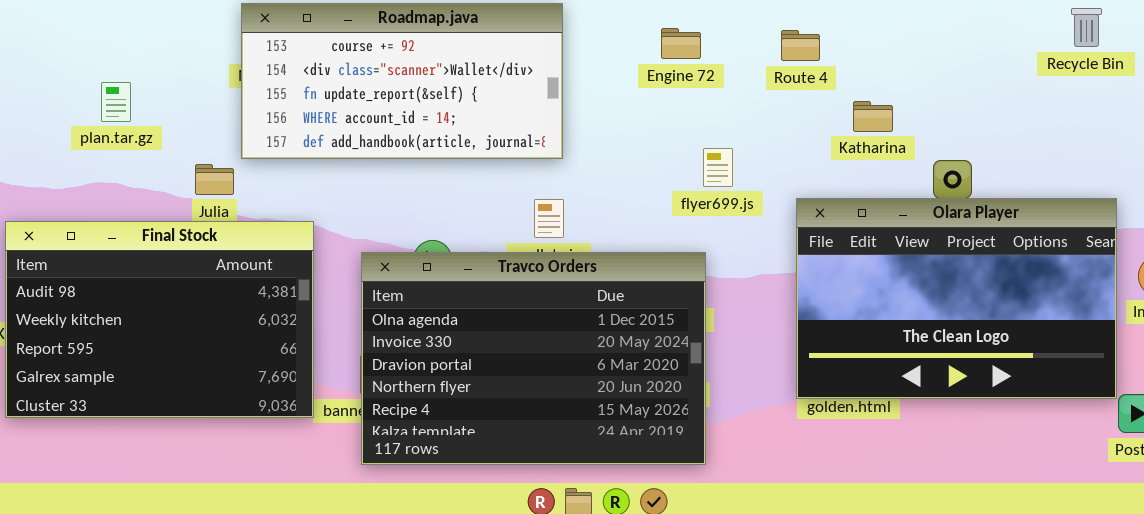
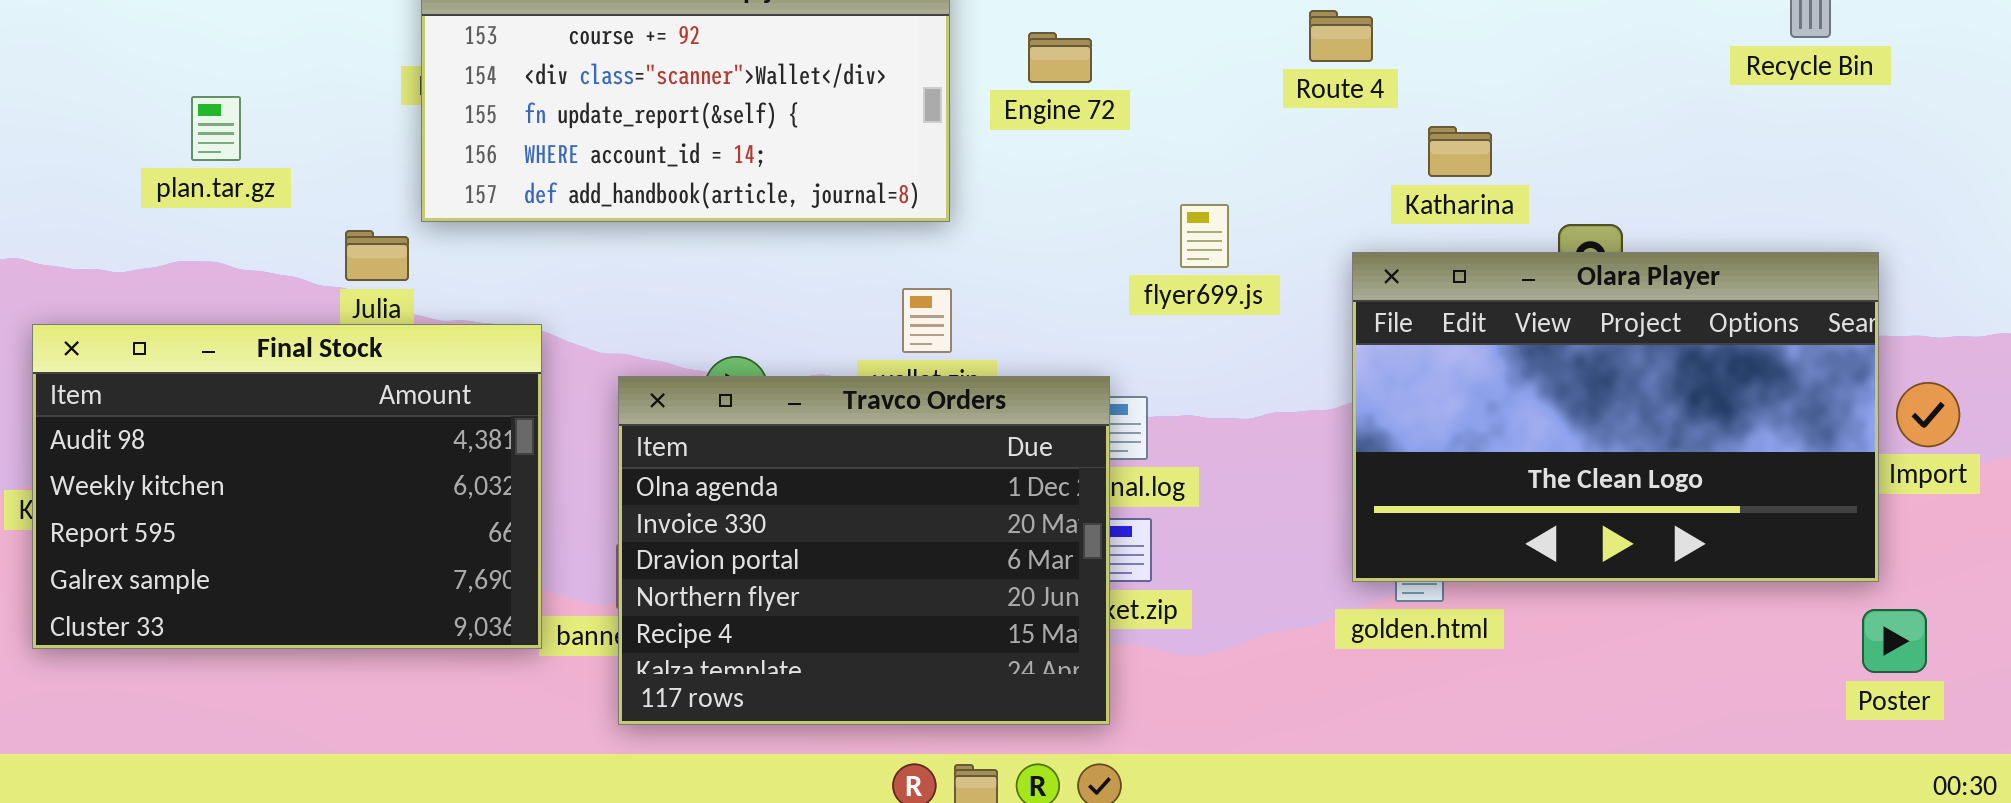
Engine 72: [661,28,701,59] -> [1028,32,1092,83], moved
Olara Player: [796,198,1117,399] -> [1352,252,1879,582], moved
Travco Orders: [361,252,706,465] -> [618,376,1110,725], resized

